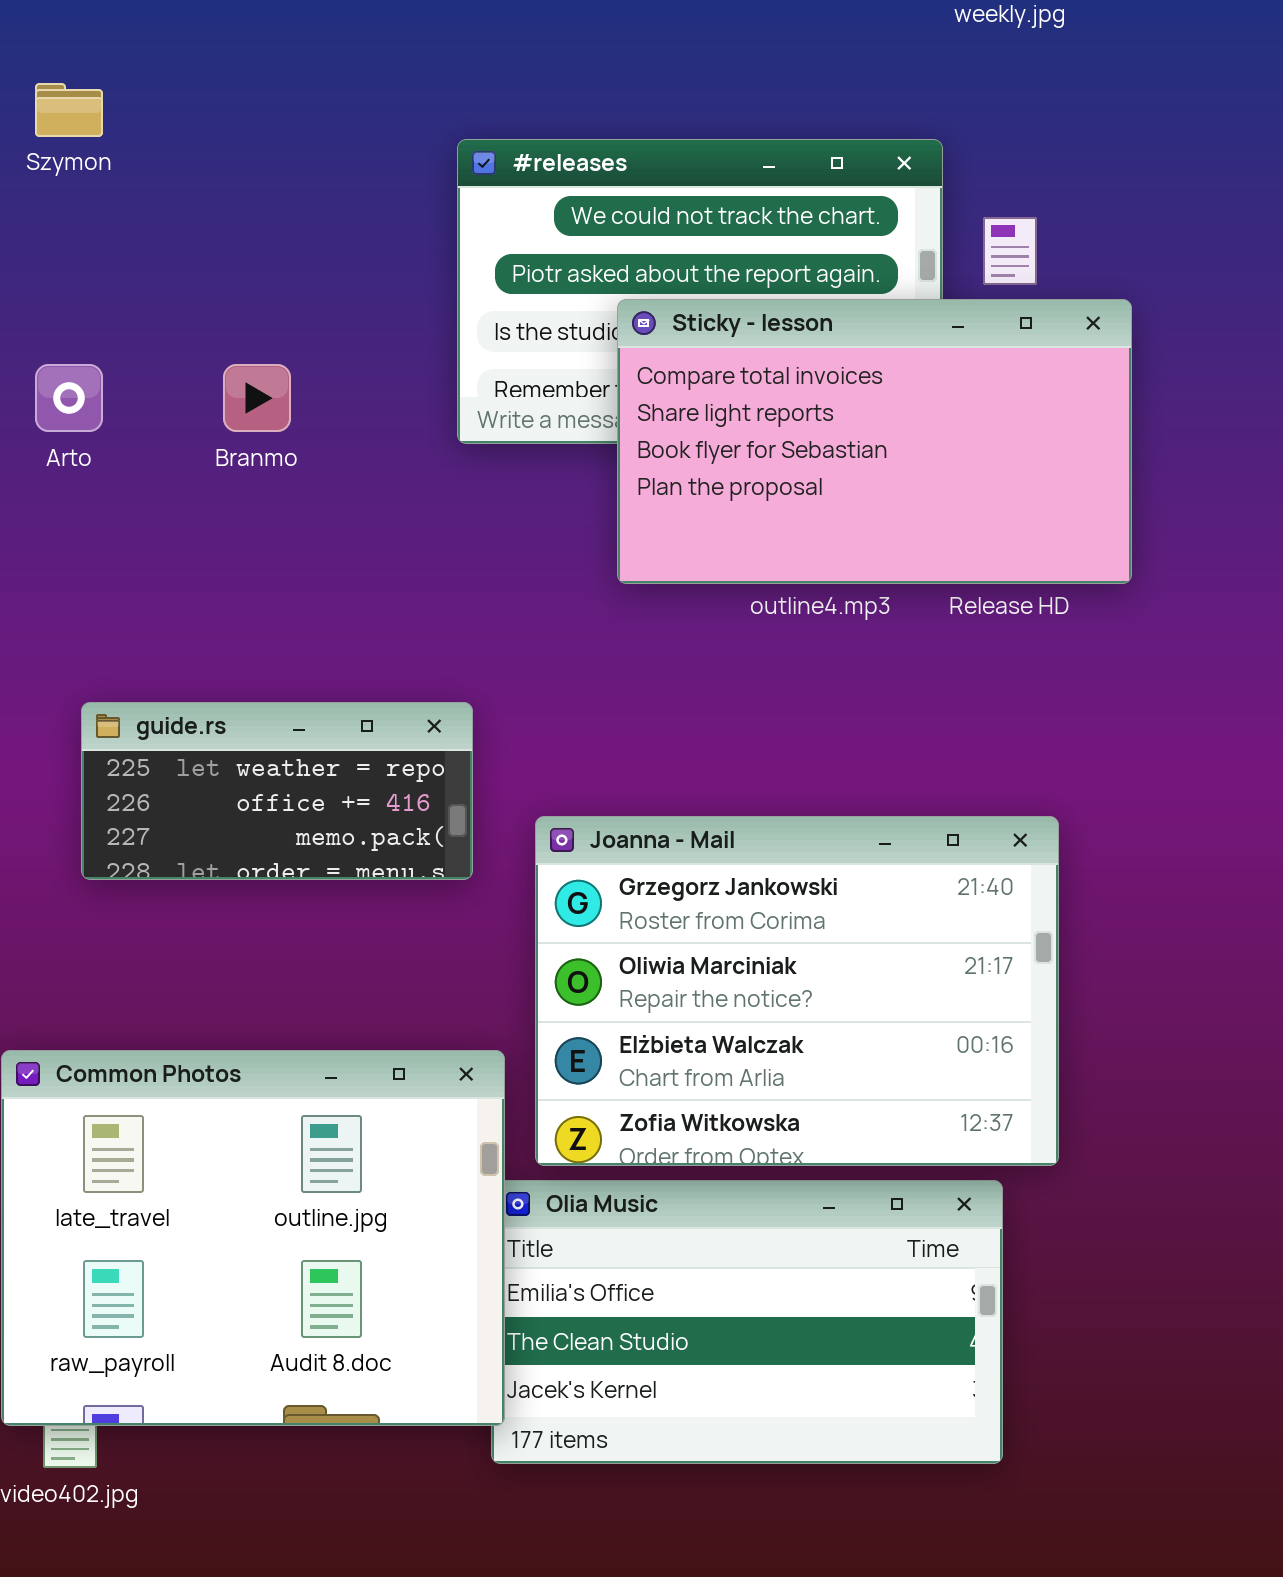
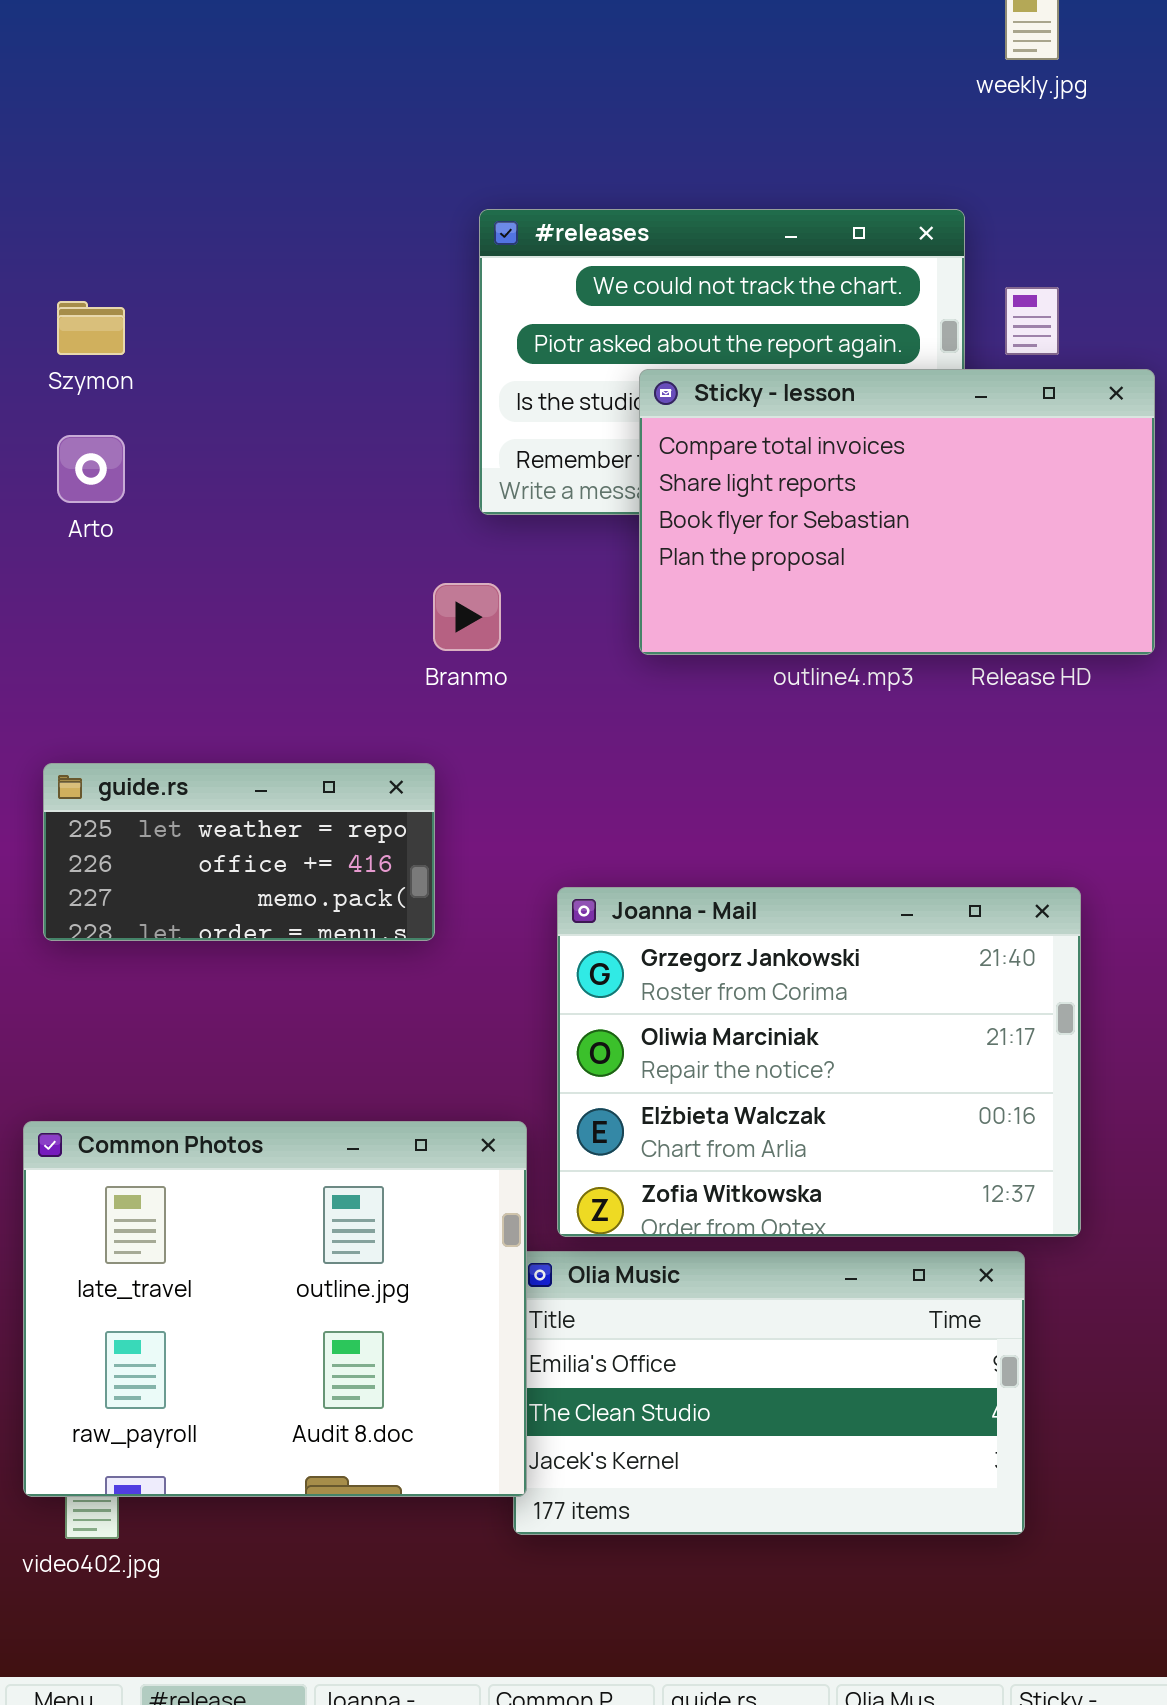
Szymon: [35,83,103,137] -> [57,301,125,355], moved
Branmo: [223,364,291,432] -> [433,583,501,651], moved
guide.rs: [81,702,473,880] -> [43,763,435,941], moved

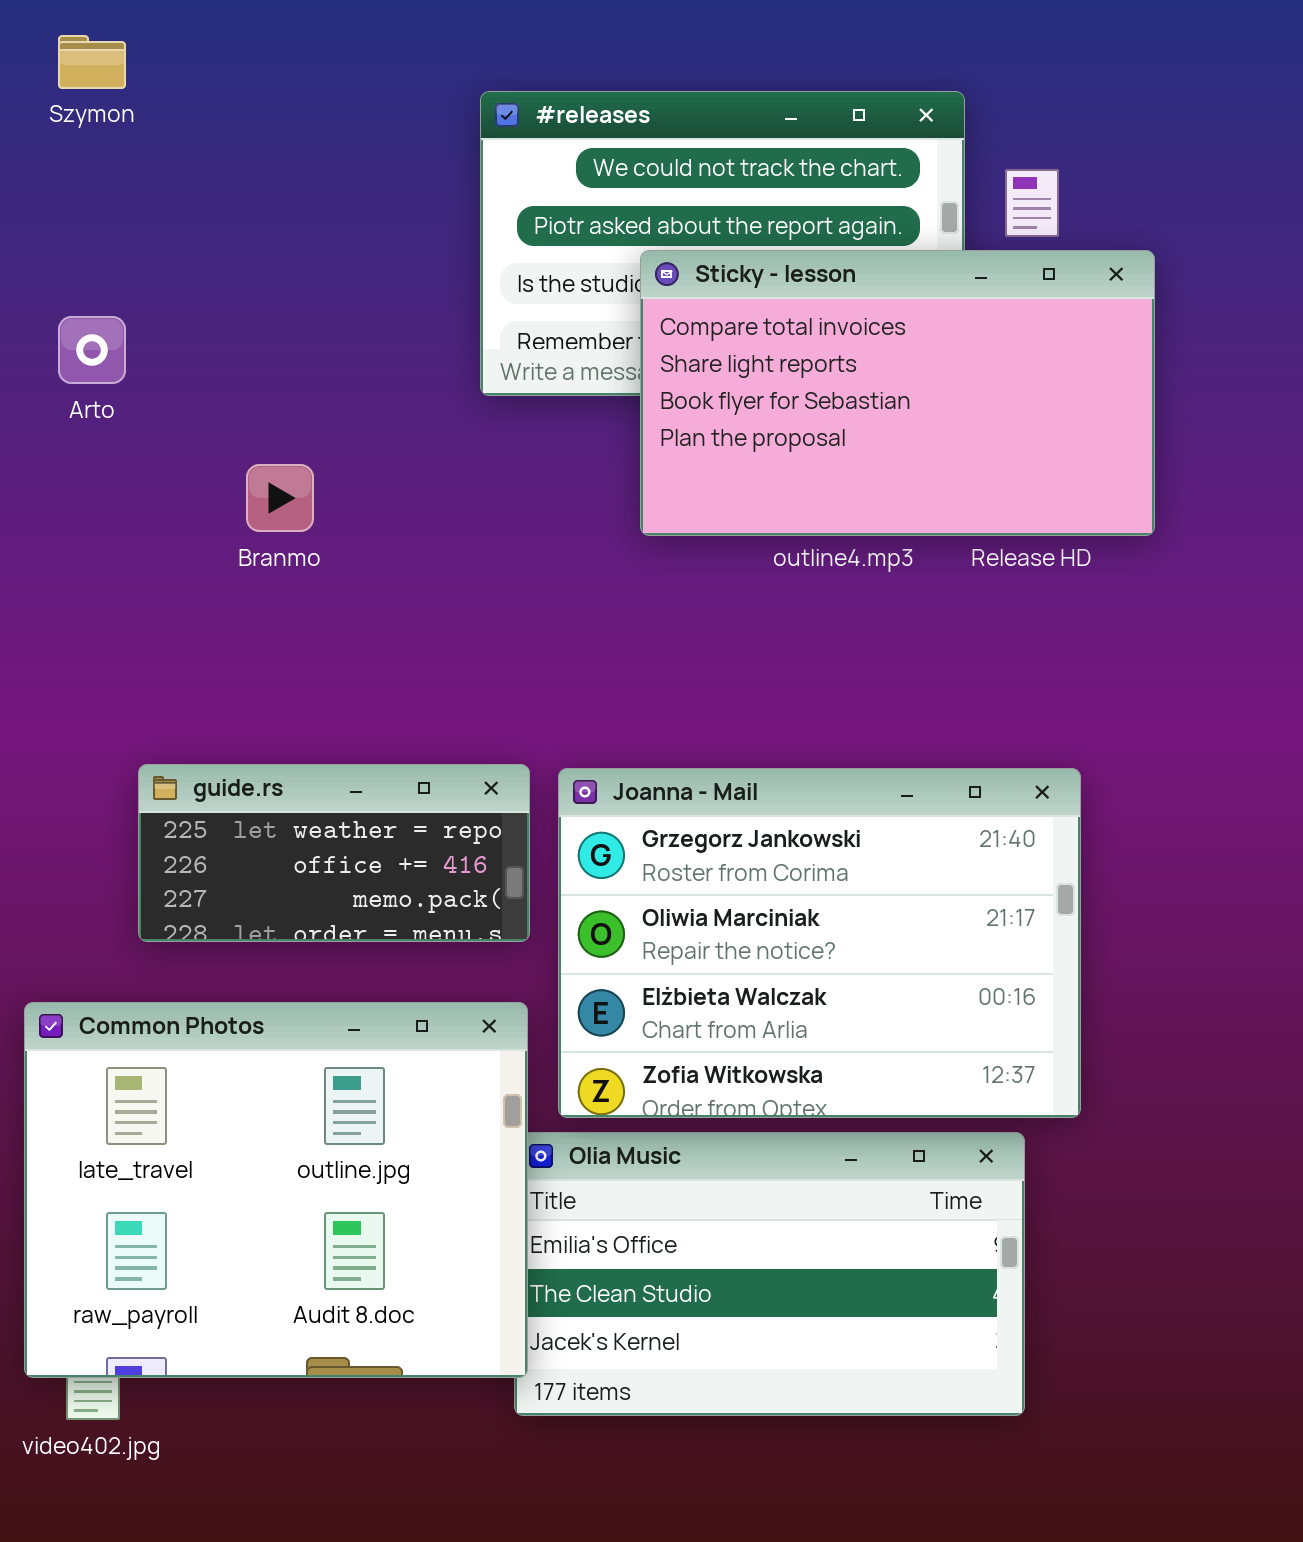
Szymon: [57,301,125,355] -> [58,35,126,89], moved
Branmo: [433,583,501,651] -> [246,464,314,532], moved
guide.rs: [43,763,435,941] -> [138,764,530,942], moved

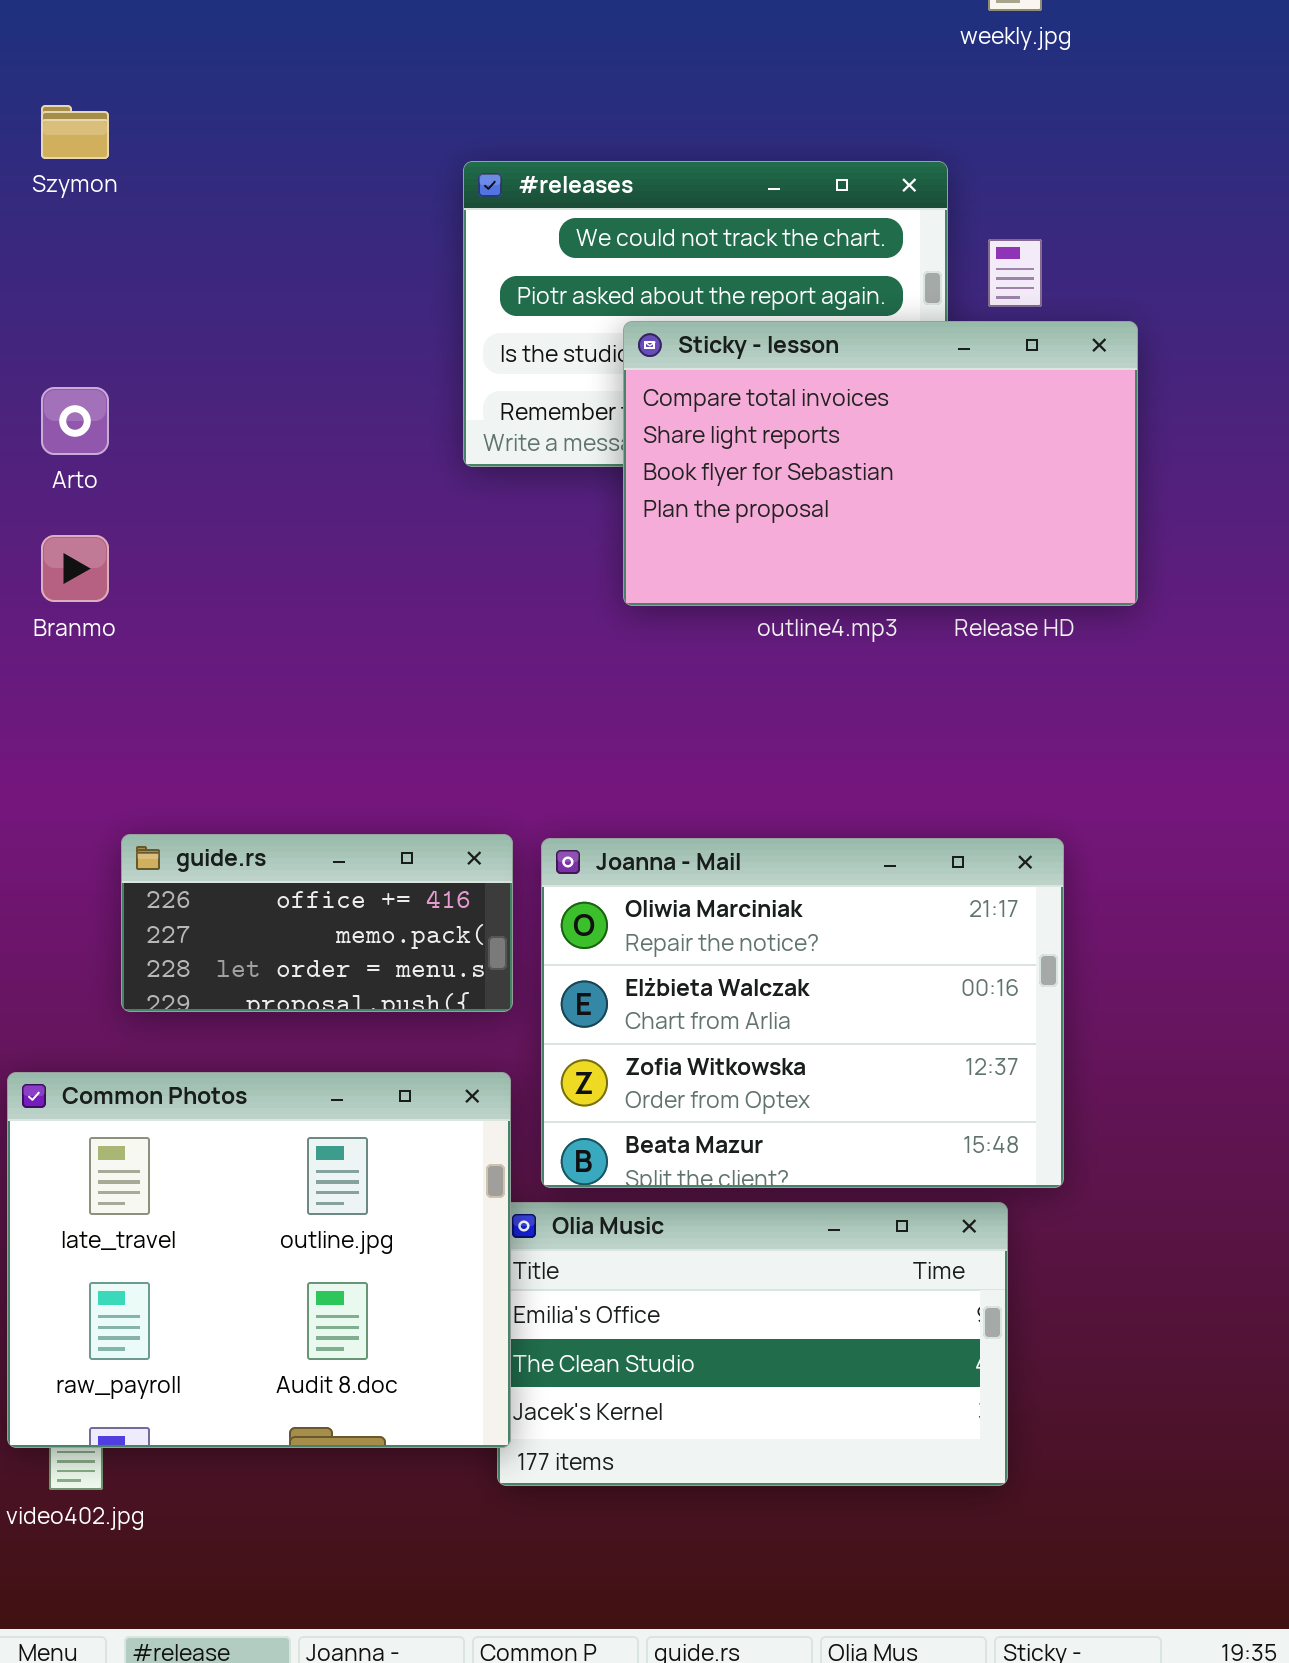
Branmo: [246,464,314,532] -> [41,535,109,602], moved
guide.rs: [138,764,530,942] -> [121,834,513,1012], scrolled down 1 row
Joanna - Mail: [558,768,1081,1118] -> [541,838,1064,1188], scrolled down 1 row

